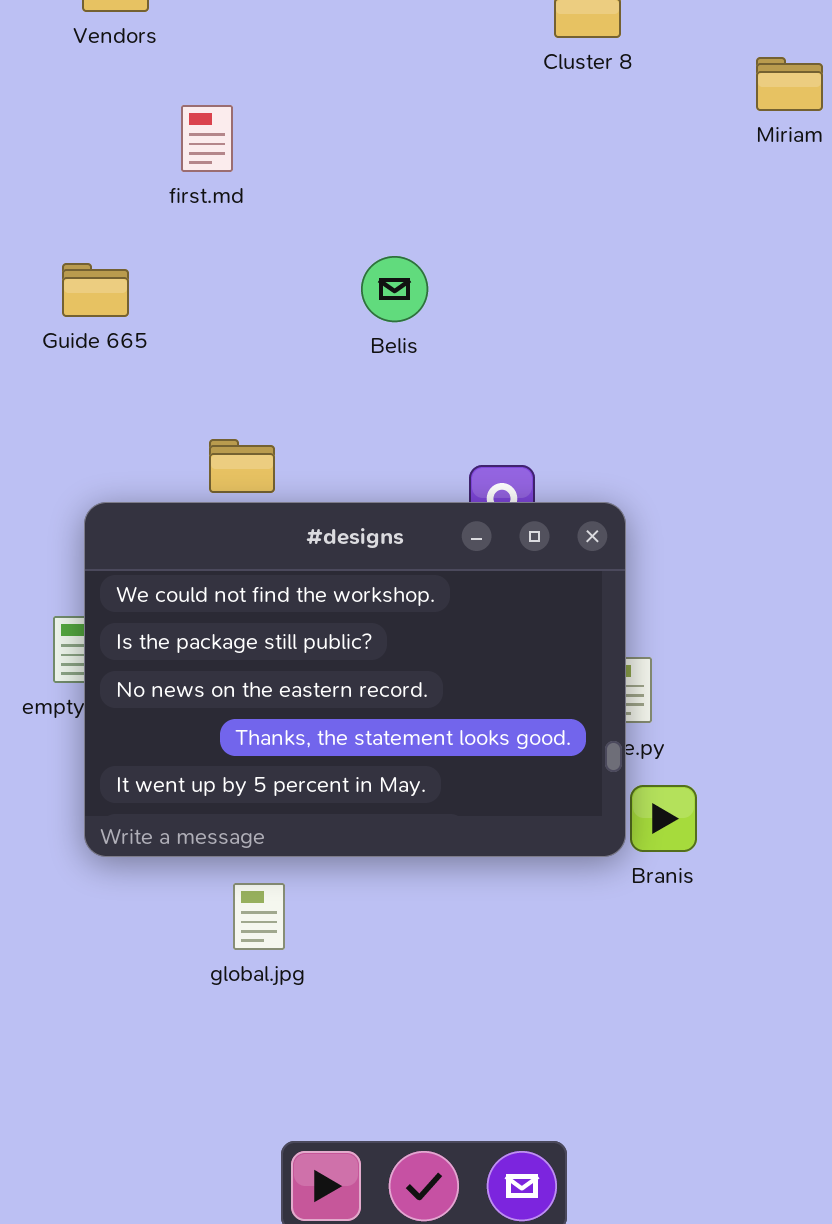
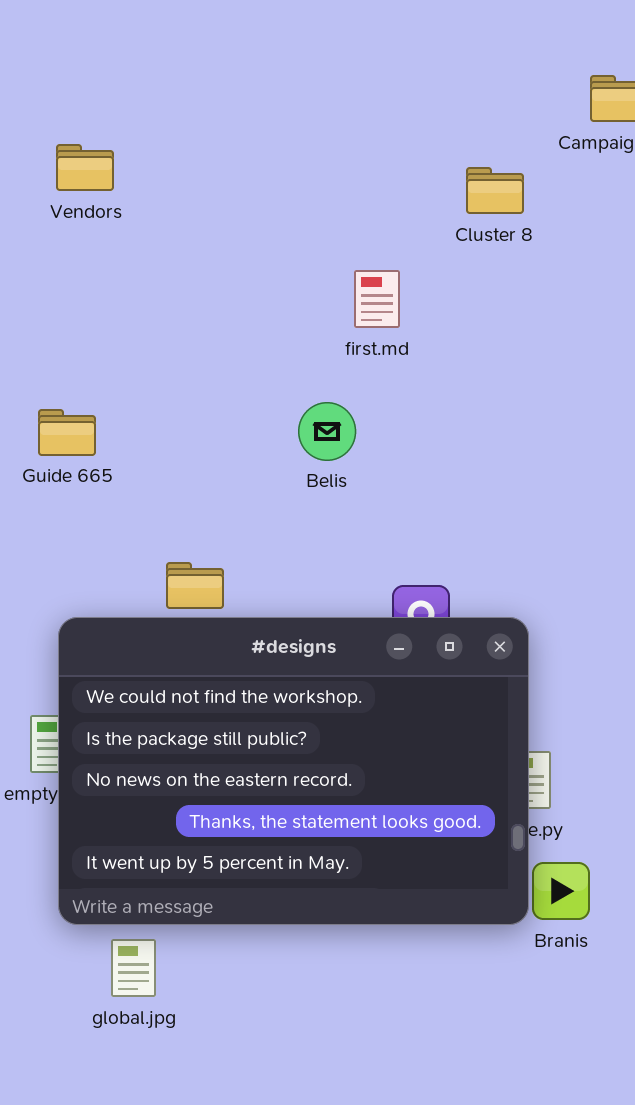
first.md: [181,105,233,172] -> [354,270,400,328], moved
global.jpg: [233,883,285,950] -> [111,939,156,997], moved

